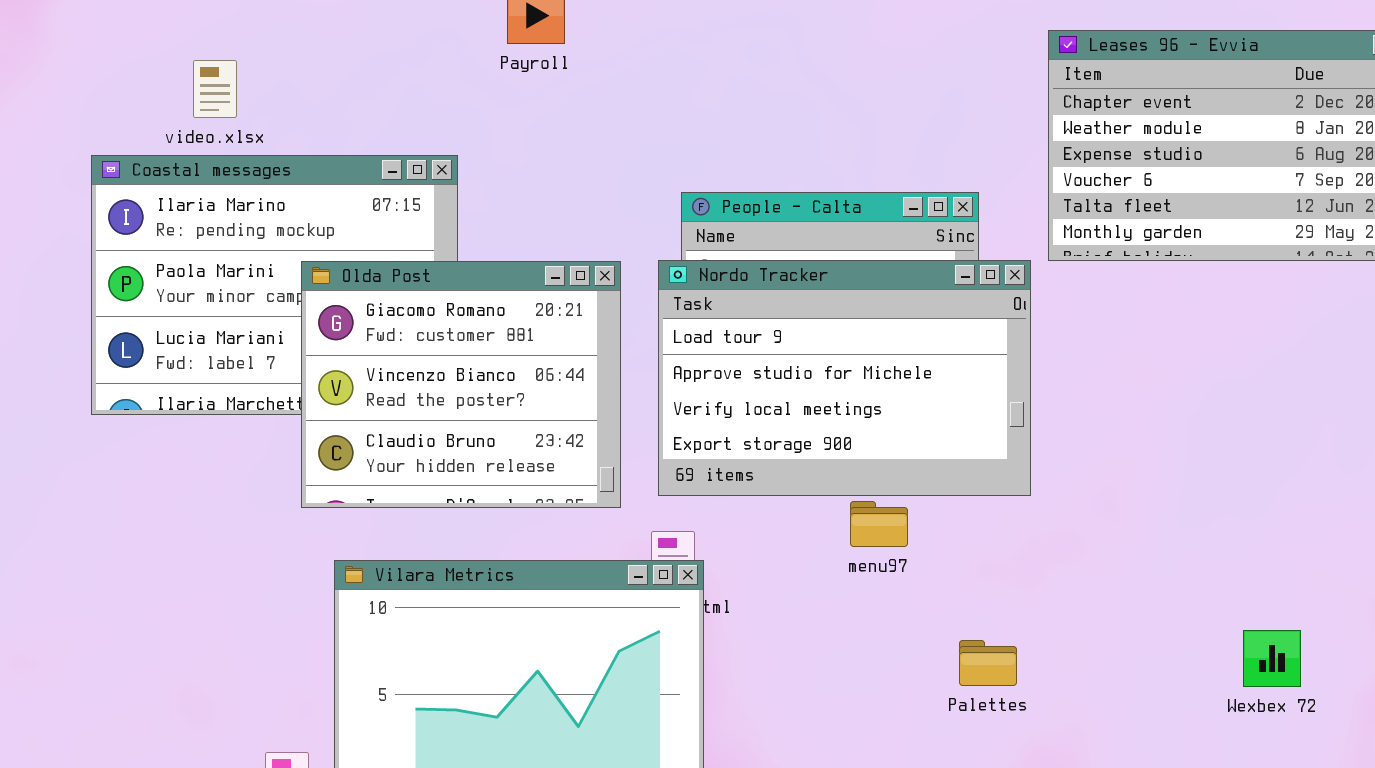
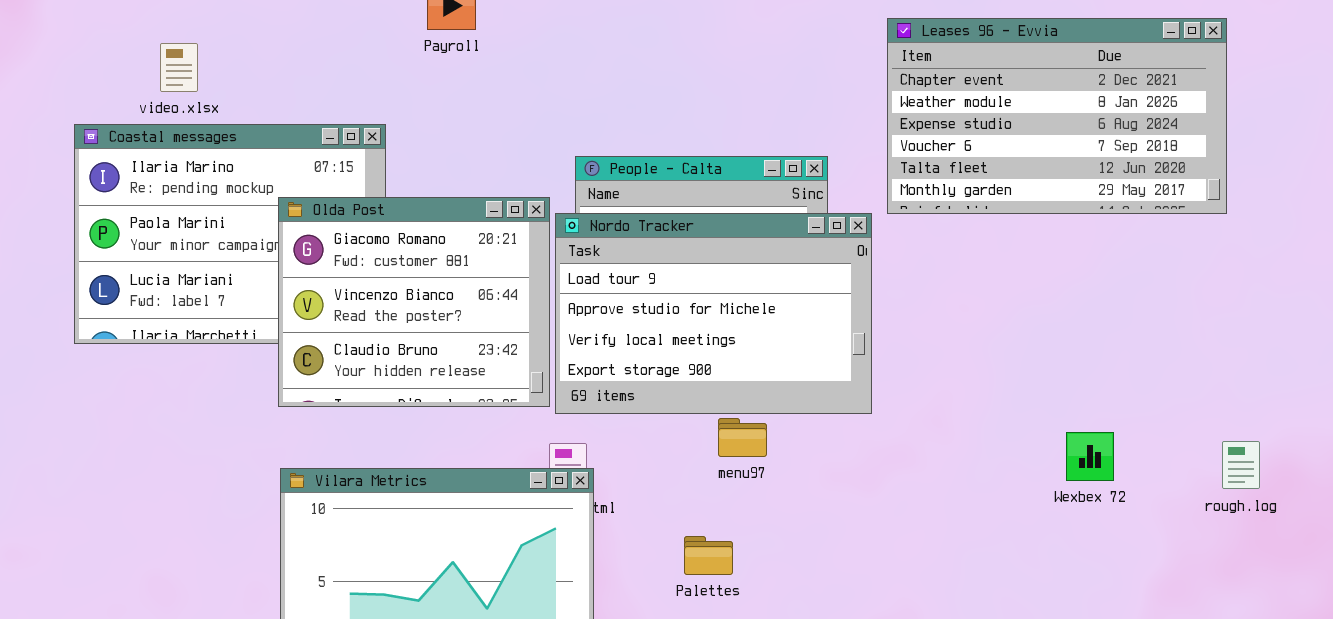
Olda Post: [301,261,621,508] -> [278,197,550,407], moved
Wexbex 72: [1243,630,1301,687] -> [1066,432,1114,481], moved
Palettes: [959,640,1017,686] -> [684,536,733,575], moved

